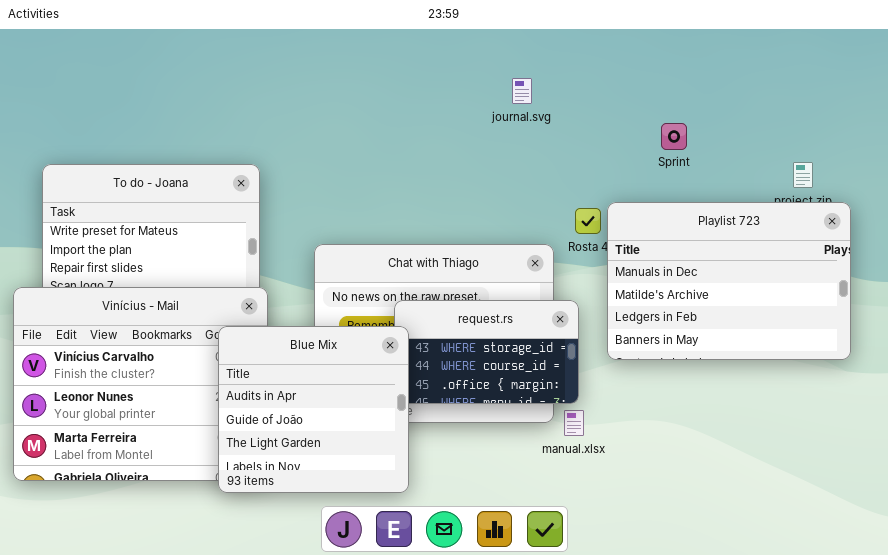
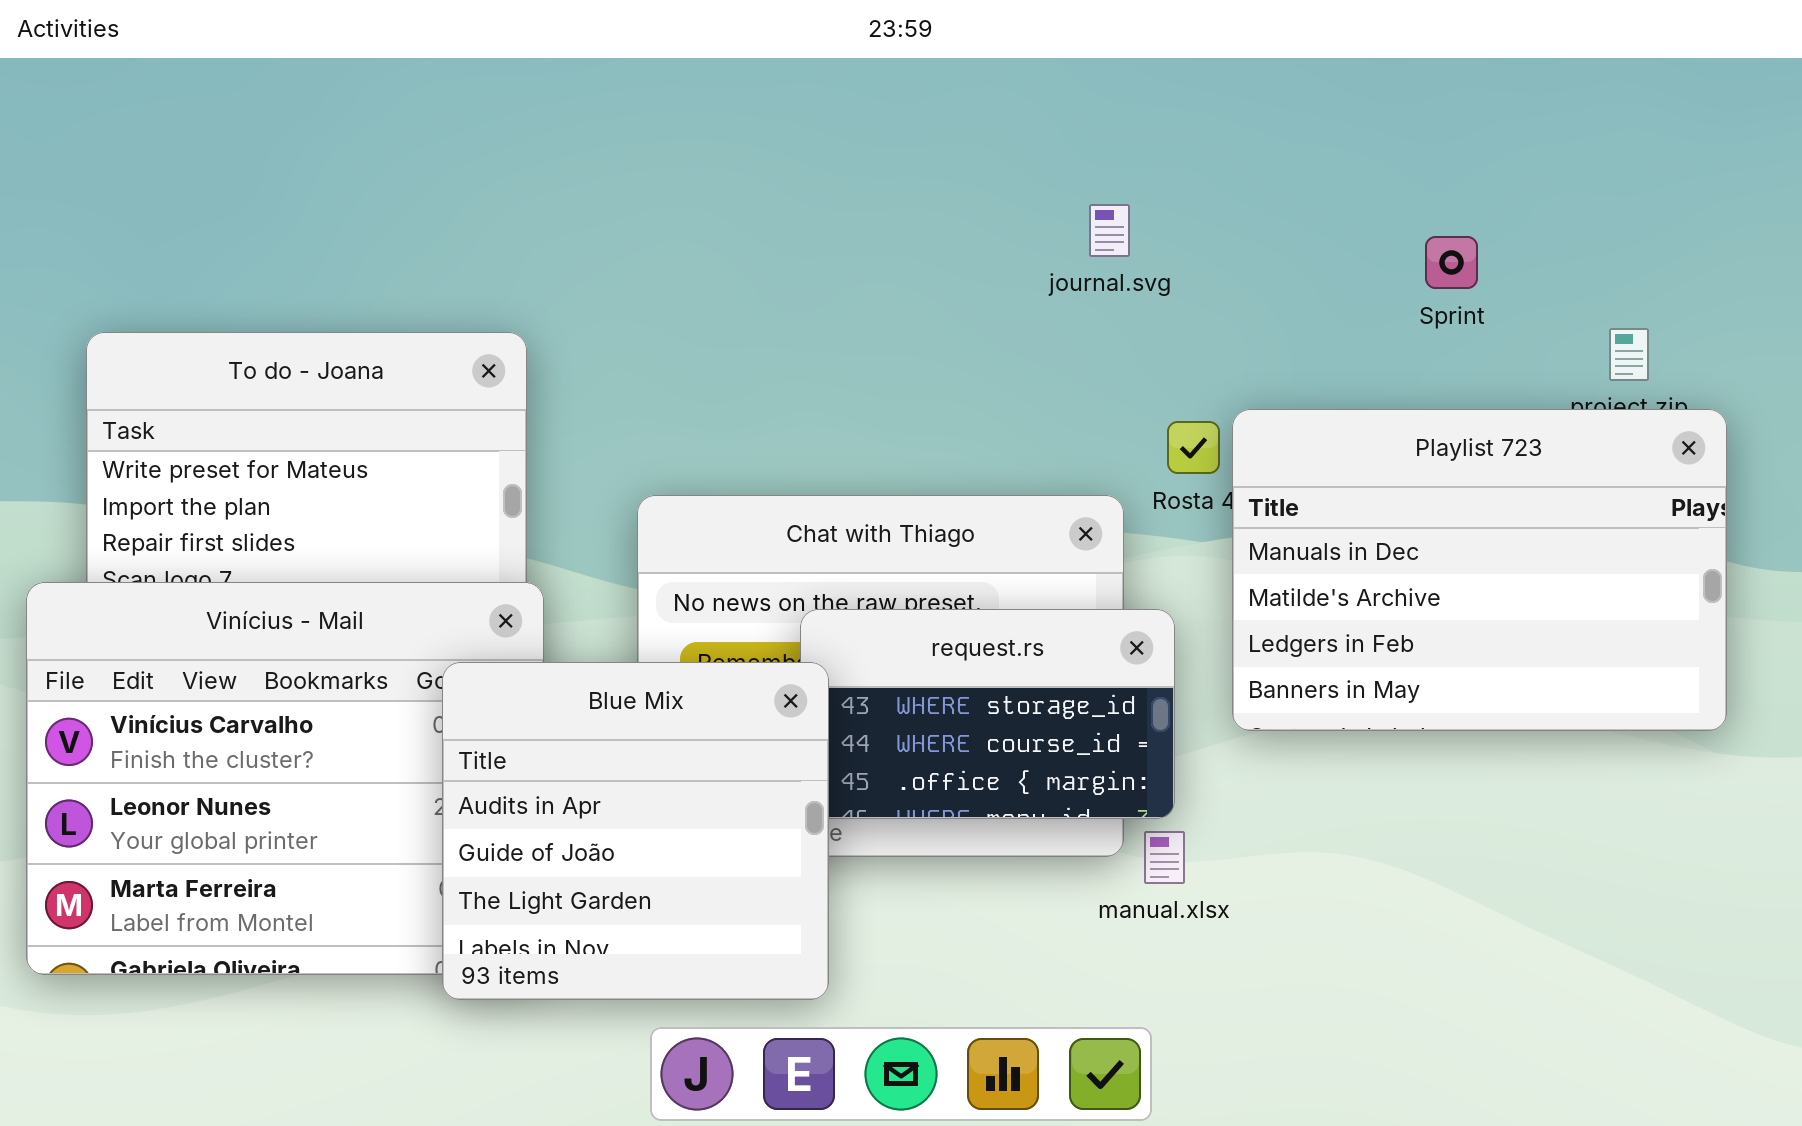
journal.svg: [512,78,532,104] -> [1089,204,1130,257], moved
Sprint: [661,123,687,150] -> [1425,236,1478,289], moved

